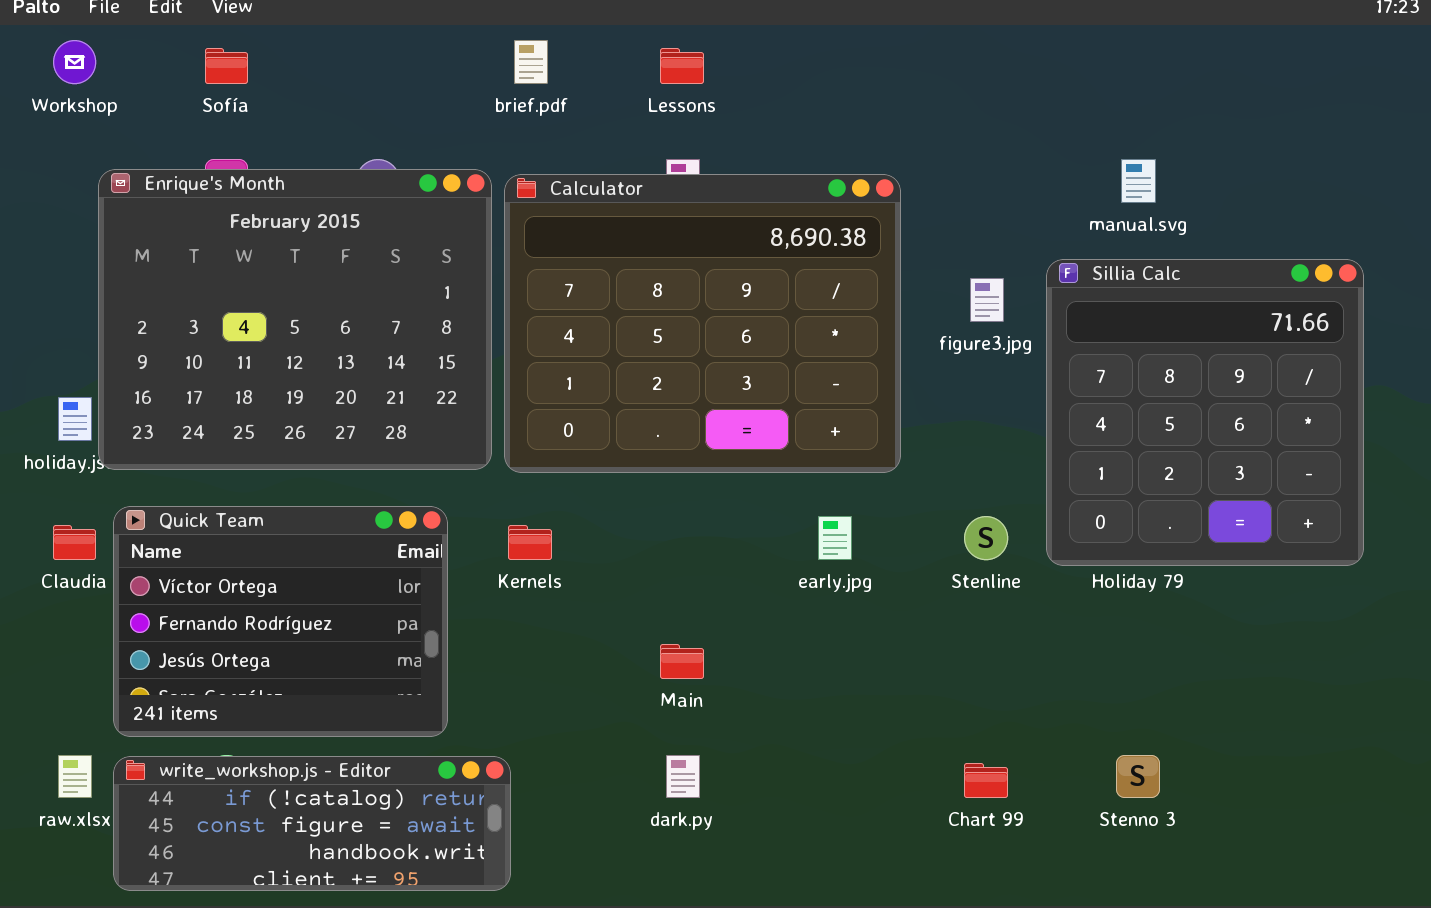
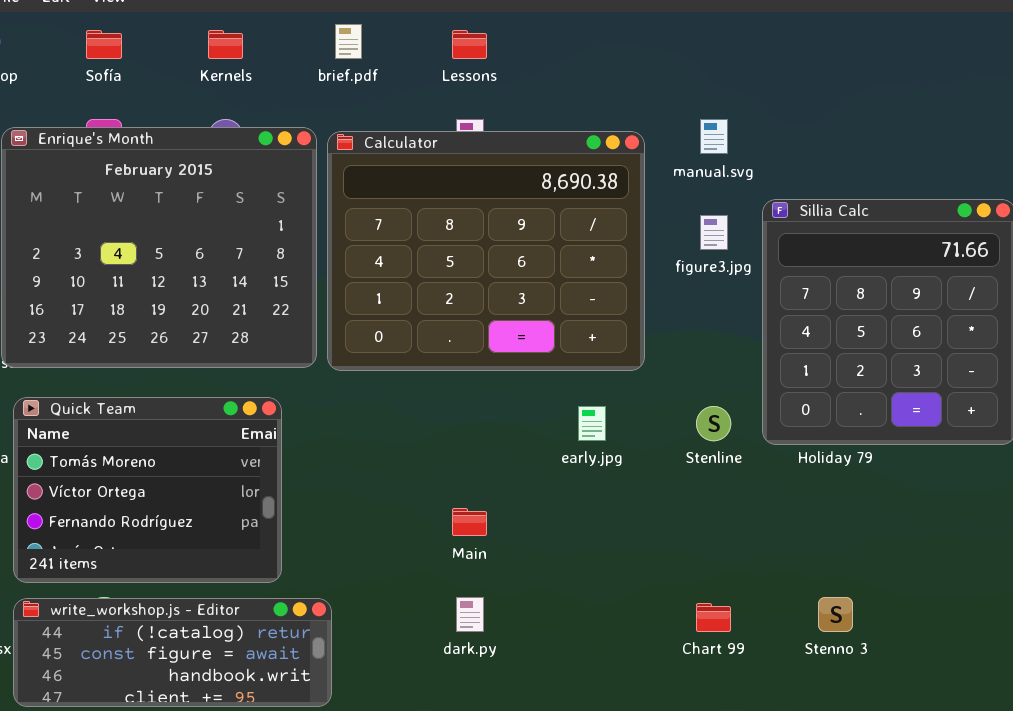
manual.svg: [1121,159,1156,203] -> [700,119,728,154], moved
Quick Team: [113,506,448,737] -> [13,397,282,583], scrolled up 1 row
Kernels: [508,525,552,560] -> [208,30,243,59], moved

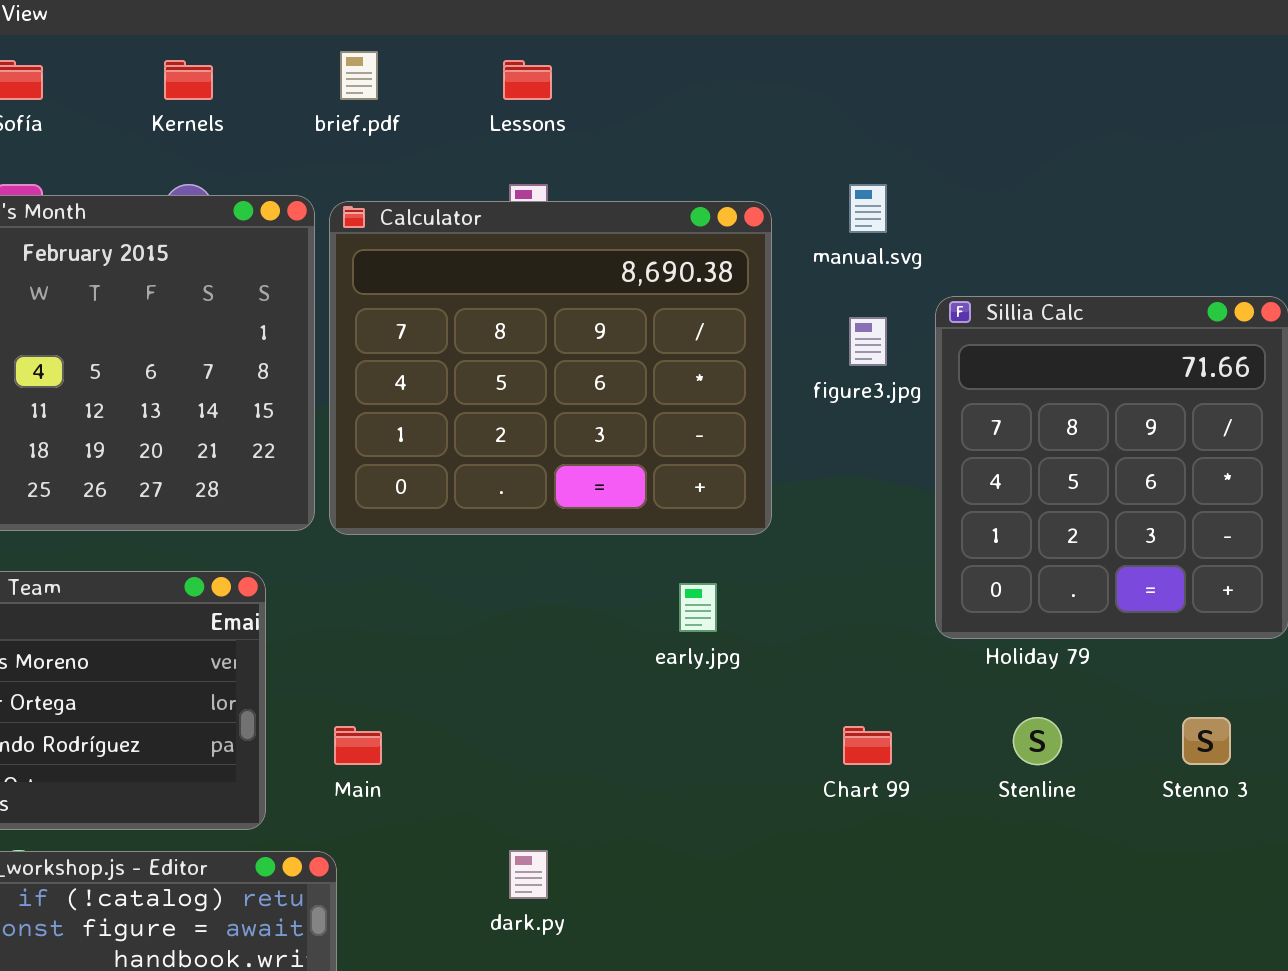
Stenline: [696,406,731,441] -> [1013,717,1062,765], moved
Main: [452,508,487,536] -> [334,726,382,765], moved
Stenno 3: [818,597,853,632] -> [1182,717,1231,765], moved
Chart 99: [696,603,731,632] -> [843,726,892,765], moved

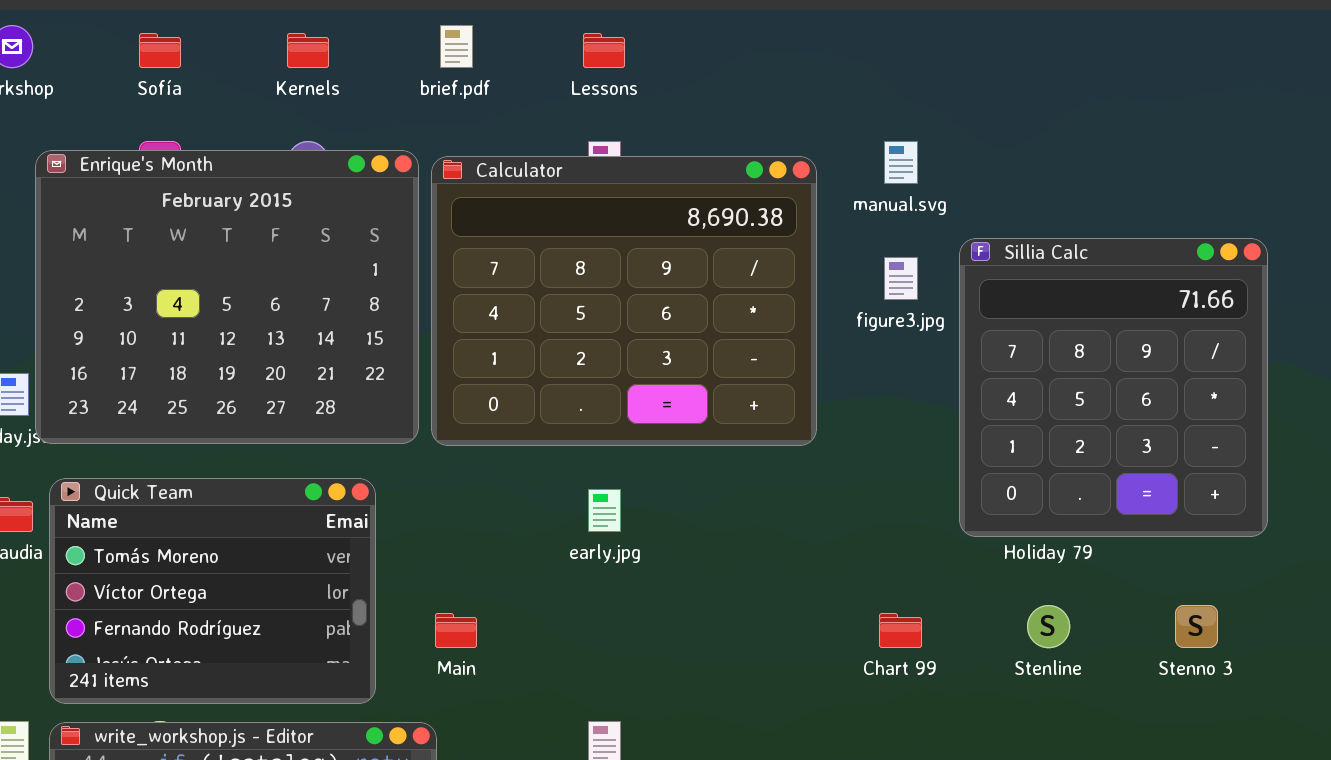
early.jpg: [679,583,717,632] -> [588,489,621,532], moved

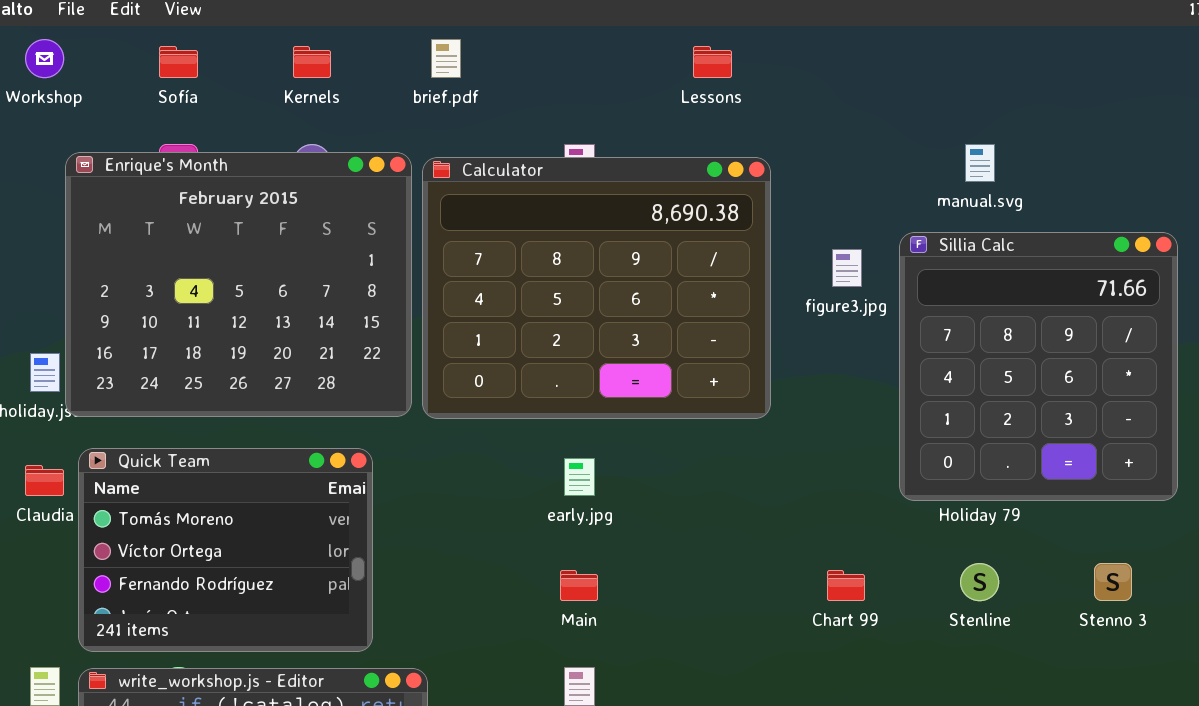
Lessons: [583,33,625,68] -> [693,46,732,78], moved
manual.svg: [884,141,918,184] -> [965,144,995,182], moved
Main: [435,613,477,648] -> [560,570,598,601], moved

